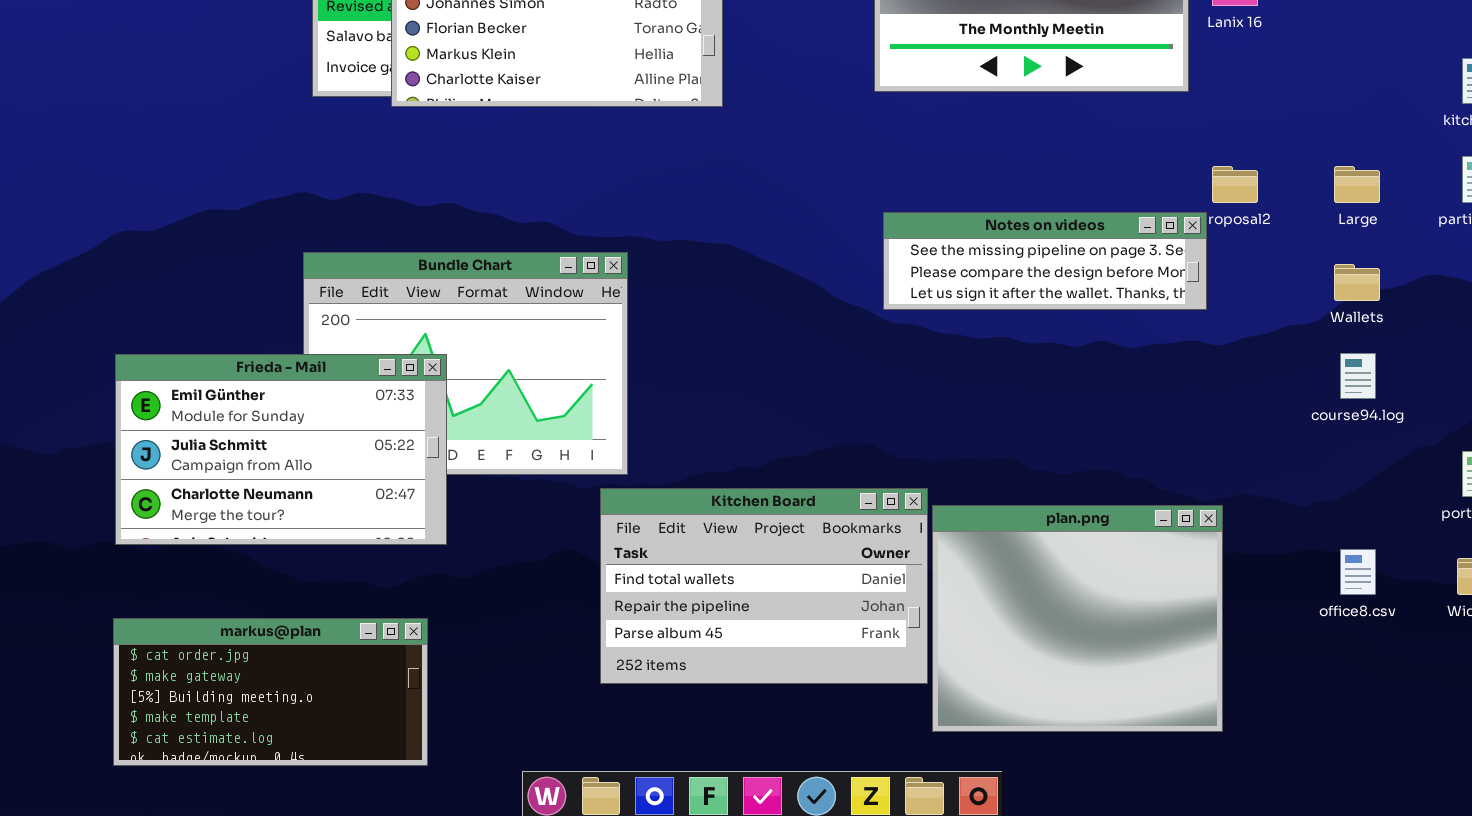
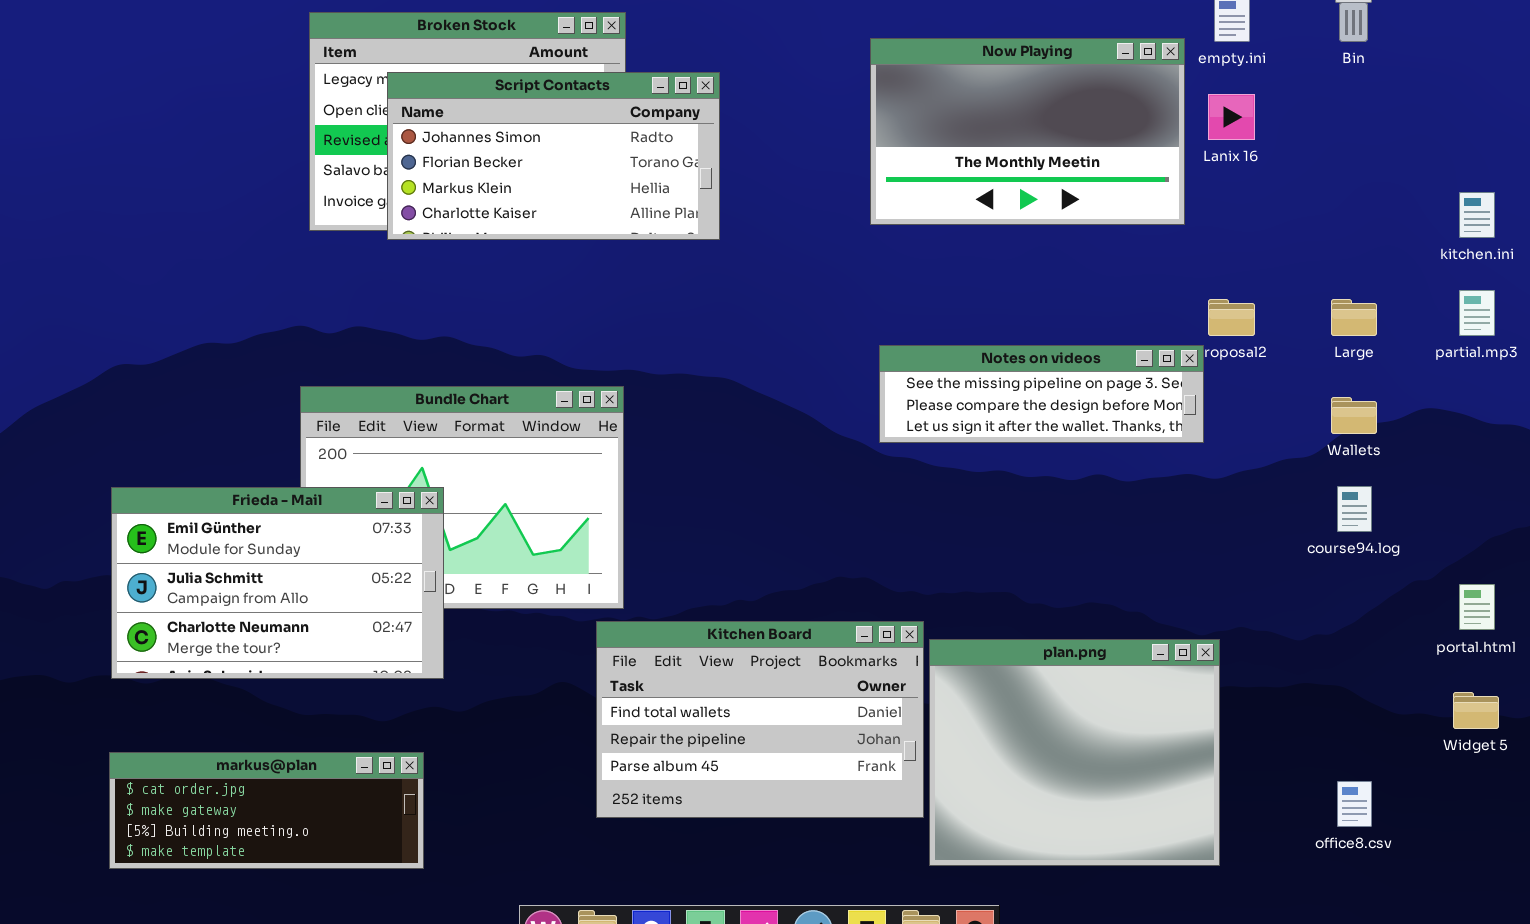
office8.csv: [1340,549,1376,595] -> [1337,781,1372,827], moved
markus@plan: [113,618,428,766] -> [109,752,424,869], resized

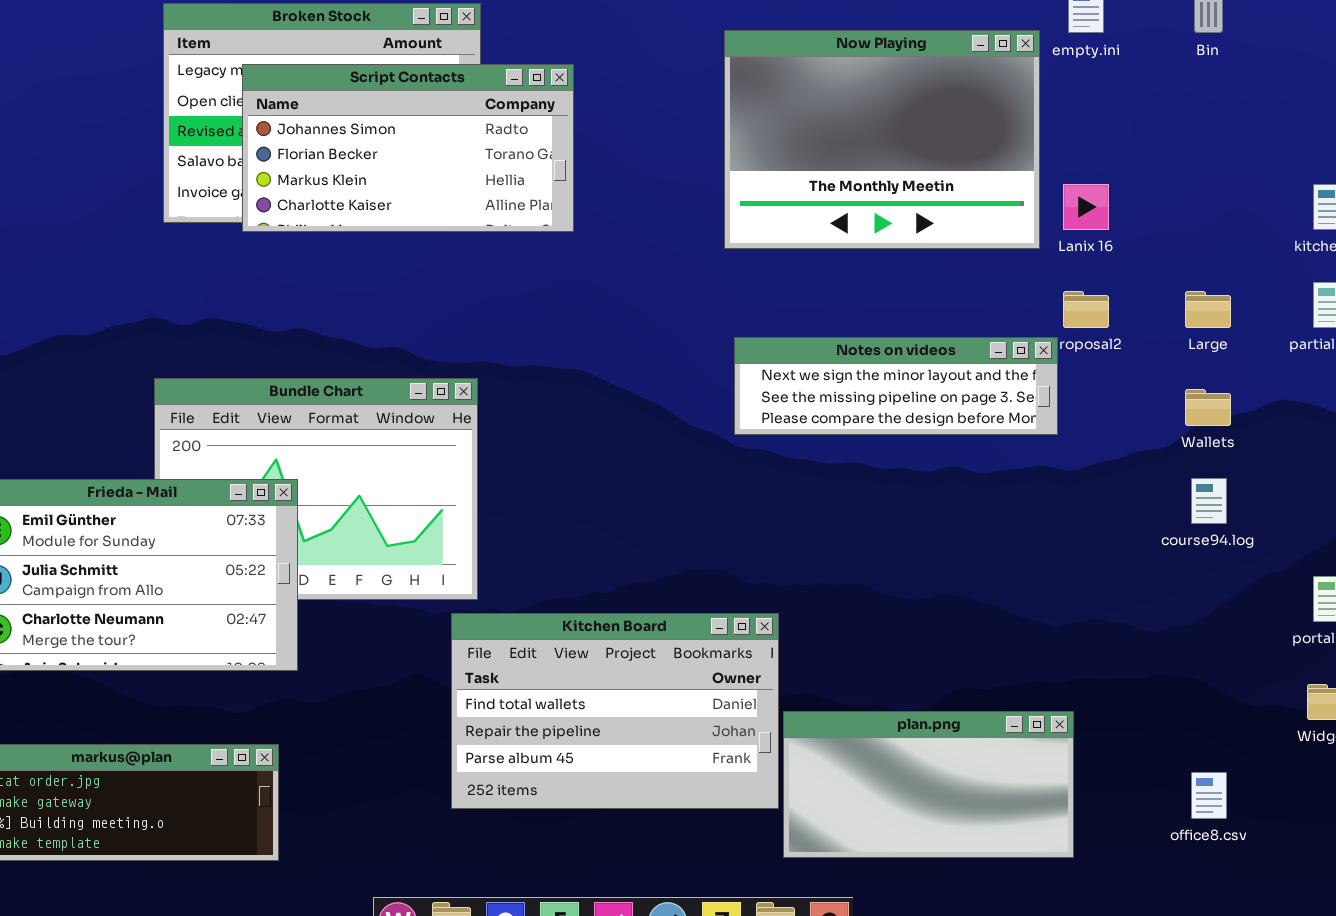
Now Playing: [870,38,1185,225] -> [724,30,1040,249], resized
Lanix 16: [1208,94,1255,140] -> [1063,184,1109,230], moved
Notes on videos: [879,345,1204,443] -> [734,337,1058,435], scrolled up 1 row
plan.png: [929,639,1220,866] -> [783,711,1074,858], resized

